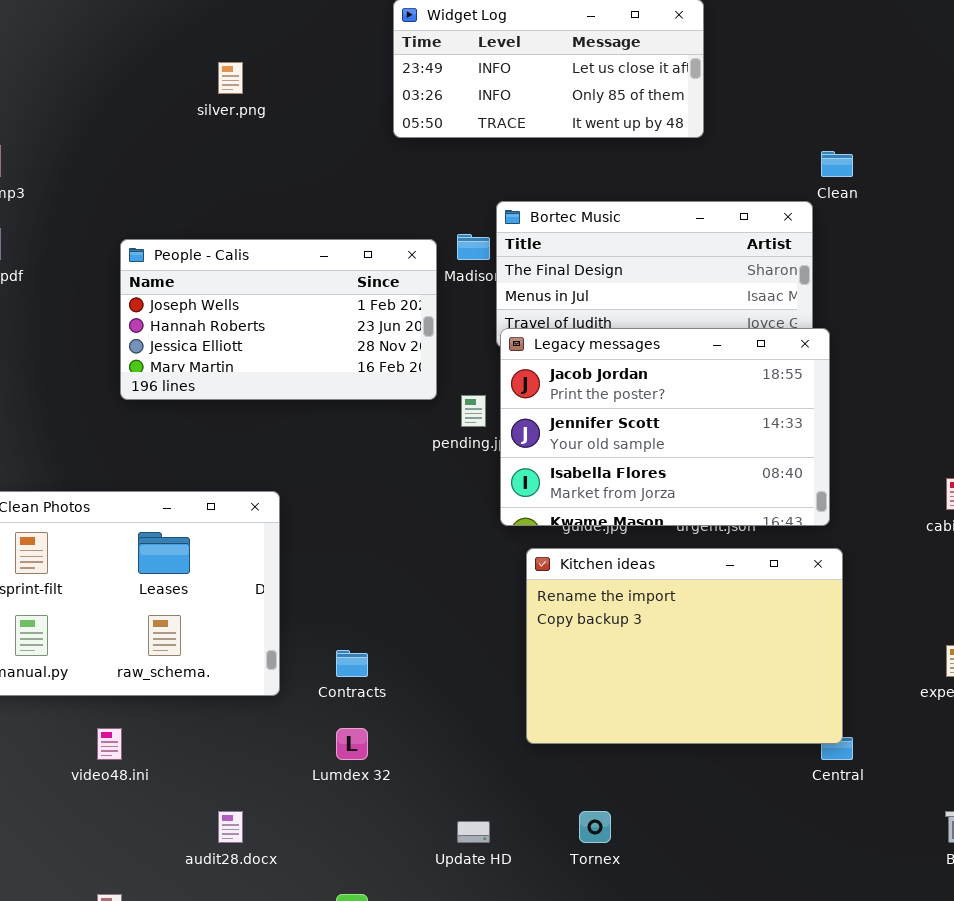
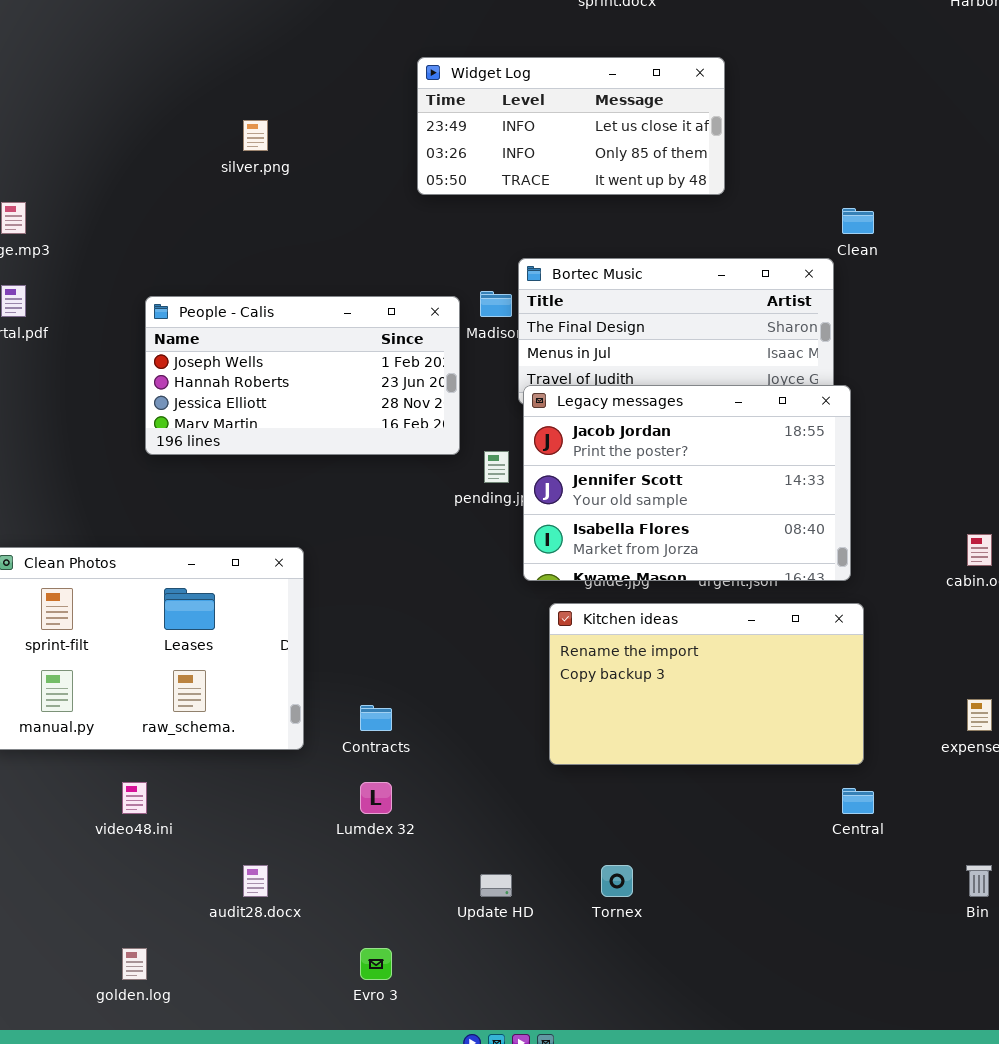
Kitchen ideas: [526,548,843,744] -> [549,603,864,765], resized

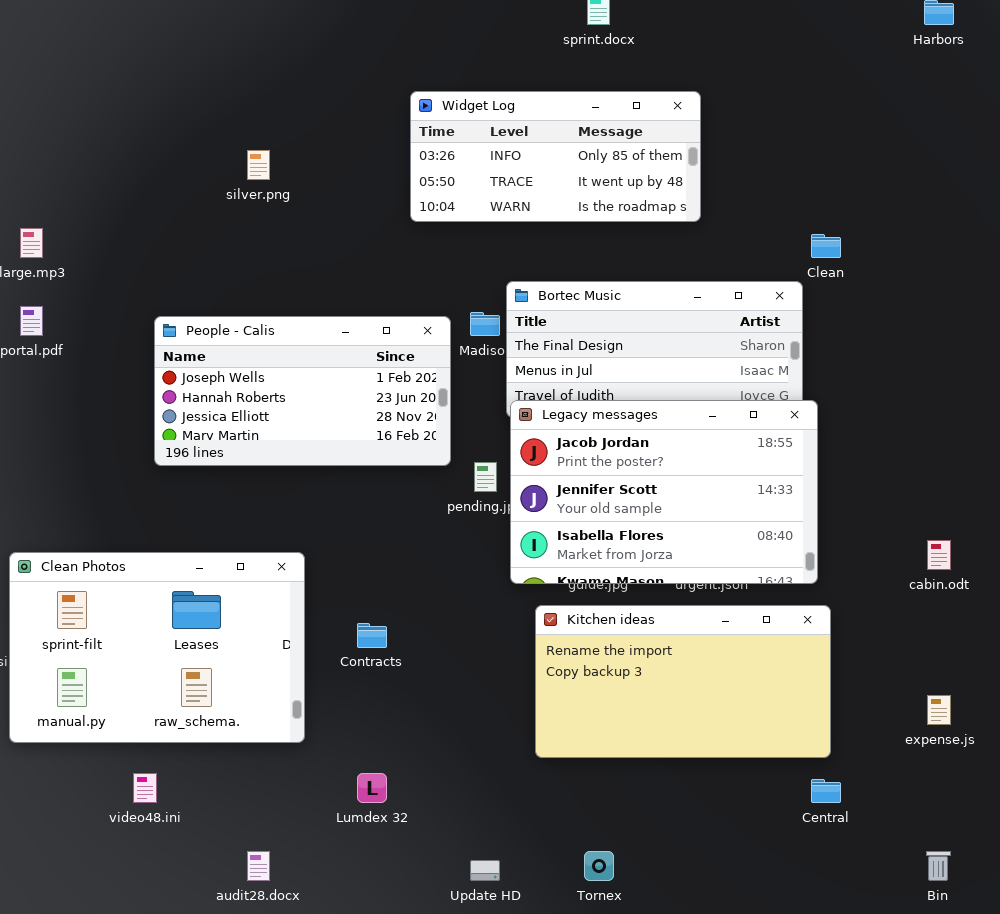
Widget Log: [417,57,725,195] -> [410,91,701,222], scrolled down 1 row
Contracts: [360,705,392,731] -> [357,623,387,648], moved

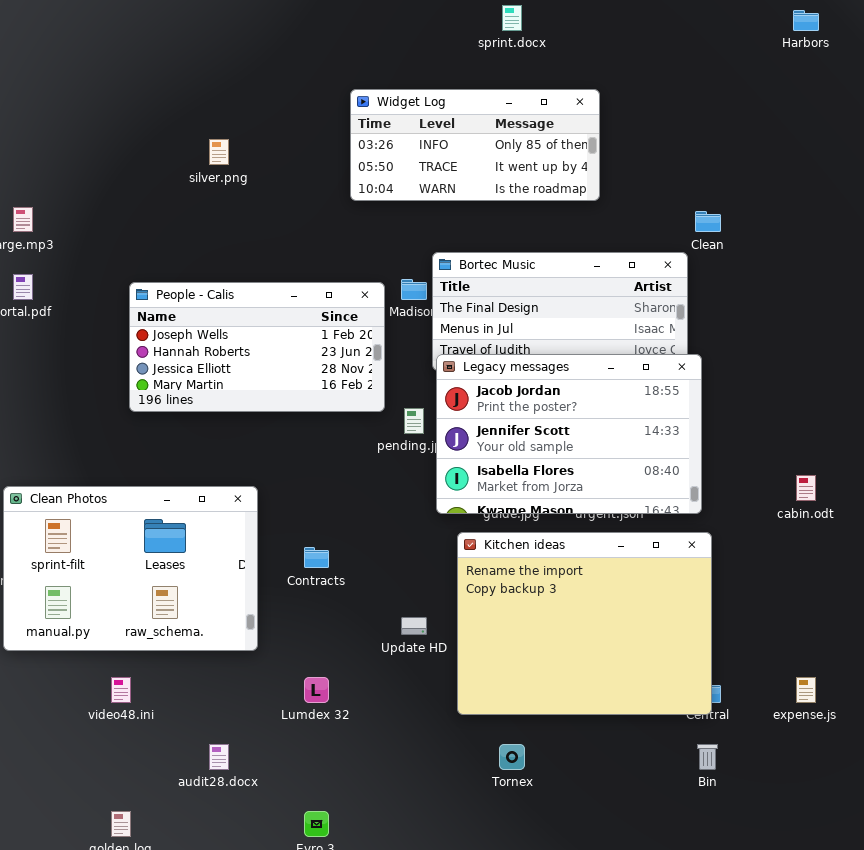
Kitchen ideas: [535,605,831,758] -> [457,532,712,715], resized
expense.js: [927,695,951,725] -> [796,677,816,703], moved
Bin: [926,851,951,881] -> [697,744,718,770], moved
Update HD: [470,860,500,881] -> [401,617,427,635], moved

